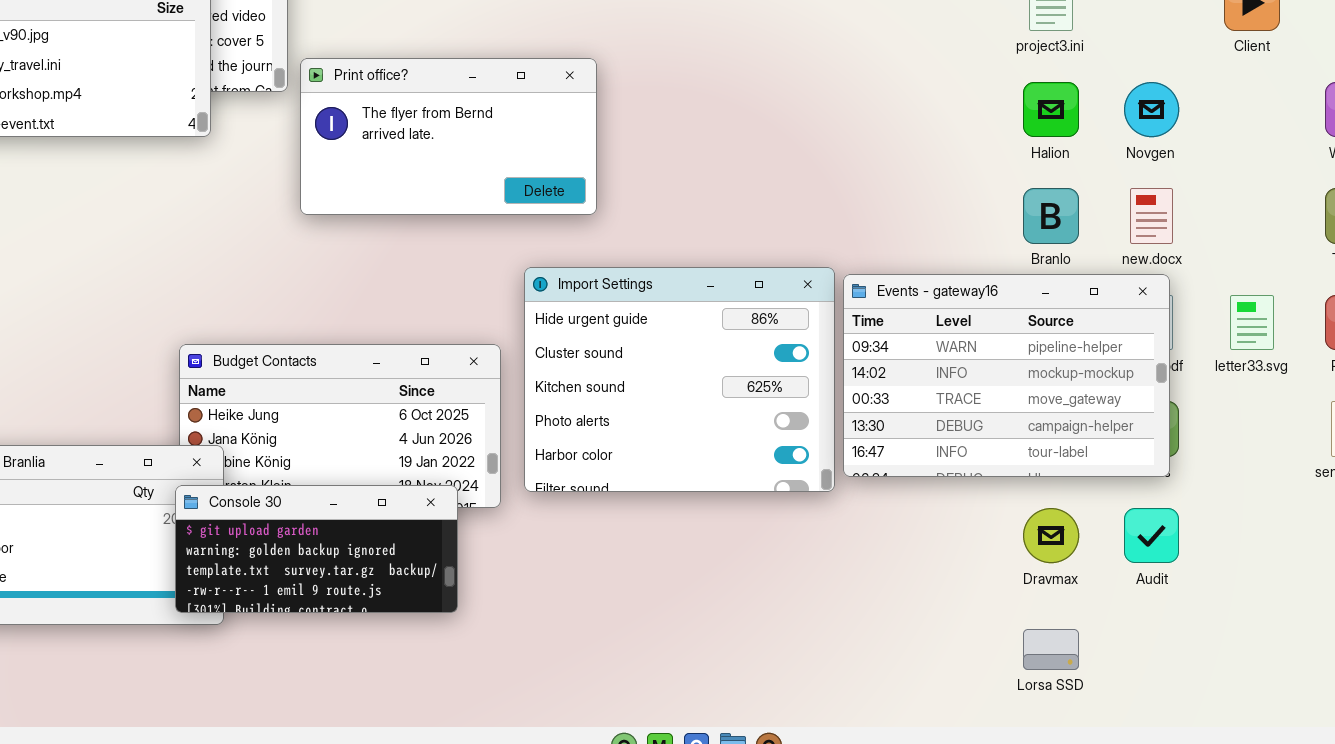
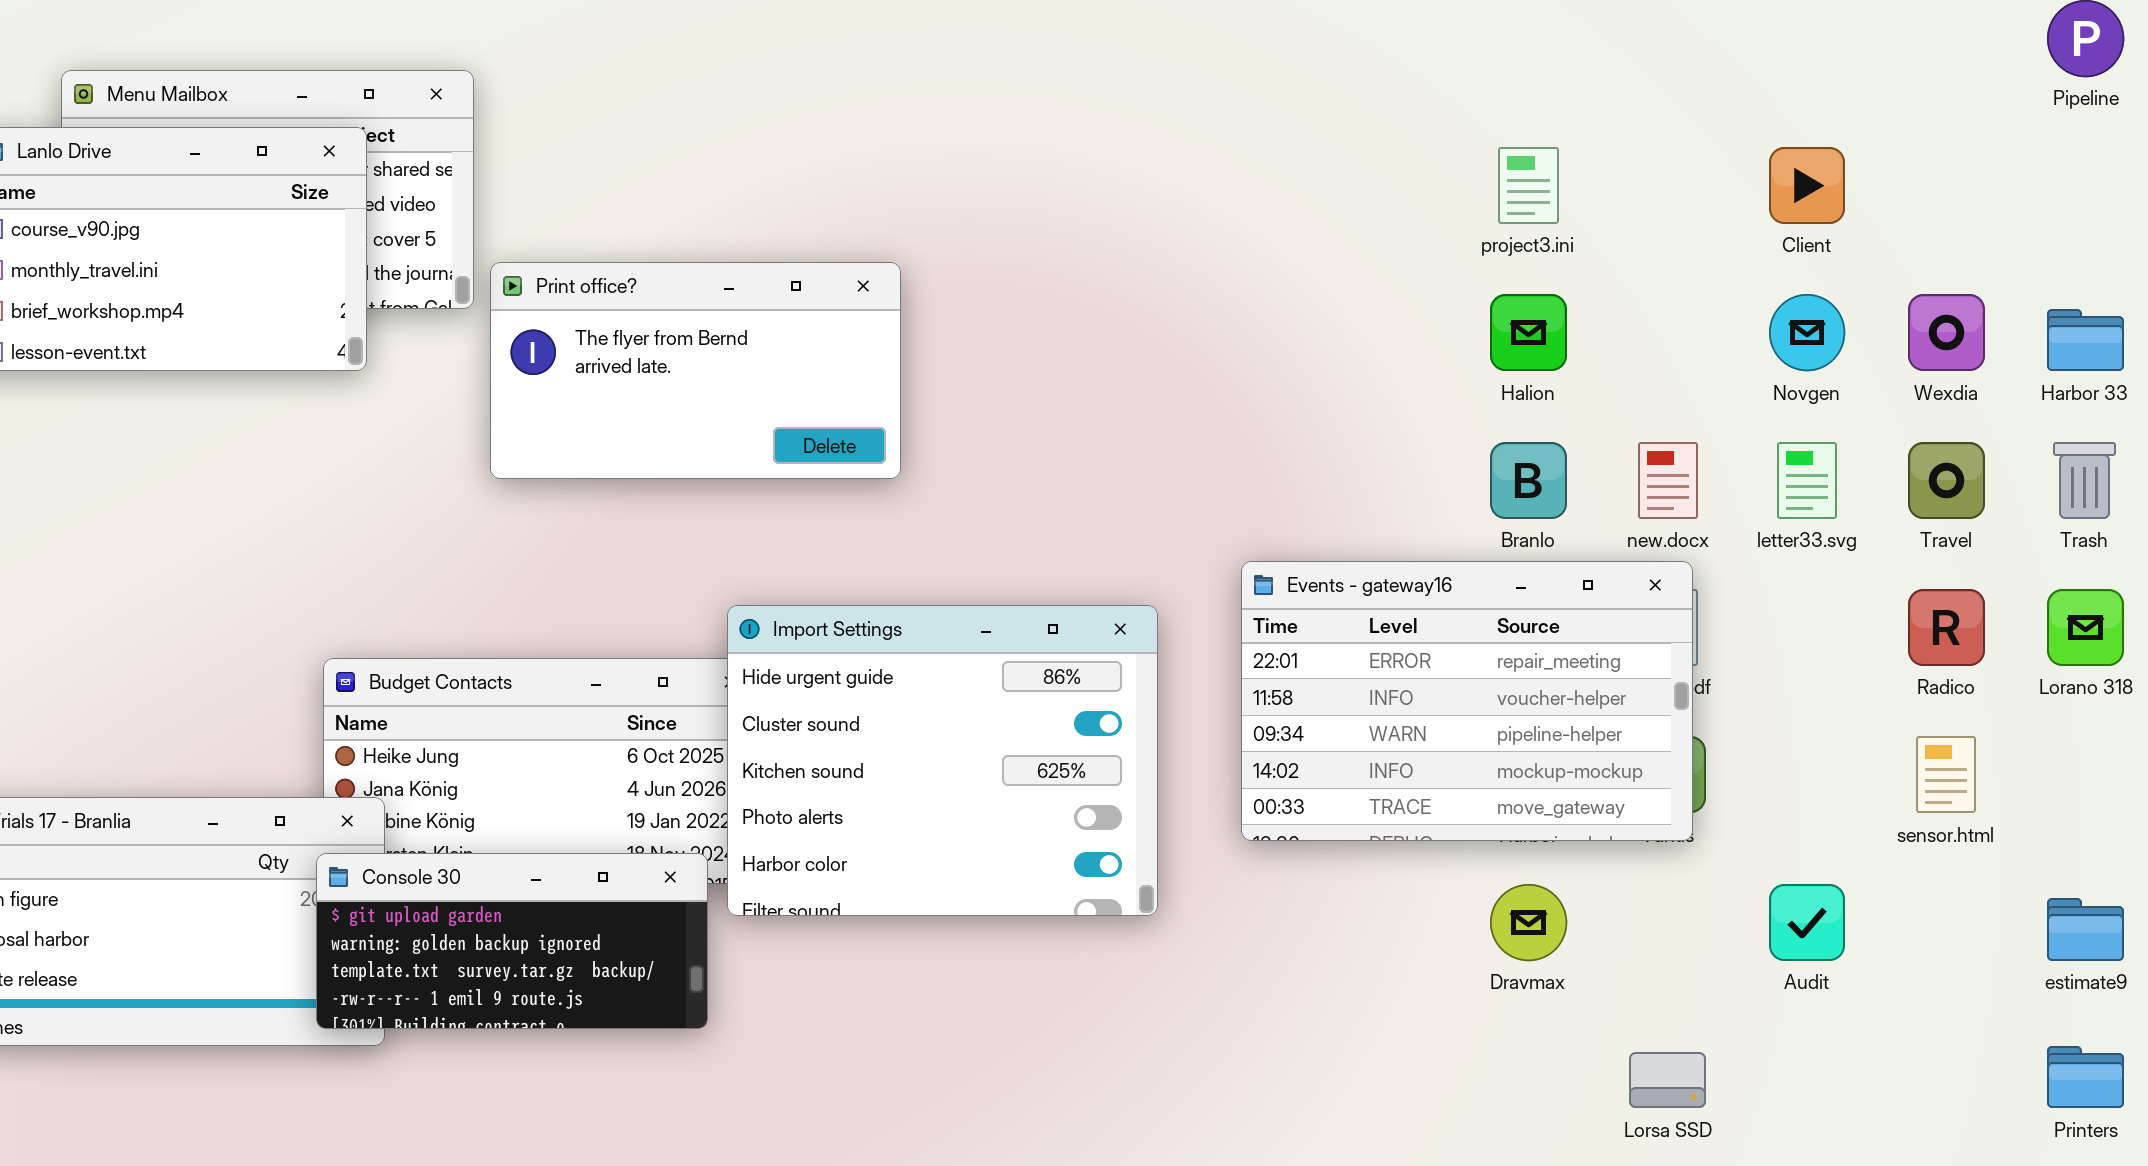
Novgen: [1124,82,1179,137] -> [1769,294,1845,371], moved
Import Settings: [524,267,835,492] -> [727,605,1158,916], moved
Events - gateway16: [843,274,1170,477] -> [1241,561,1693,841], scrolled up 2 rows
letter33.svg: [1230,295,1274,350] -> [1777,442,1837,519], moved
Audit: [1124,508,1179,563] -> [1769,884,1845,961], moved
Lorsa SSD: [1023,629,1079,670] -> [1629,1052,1706,1108], moved

